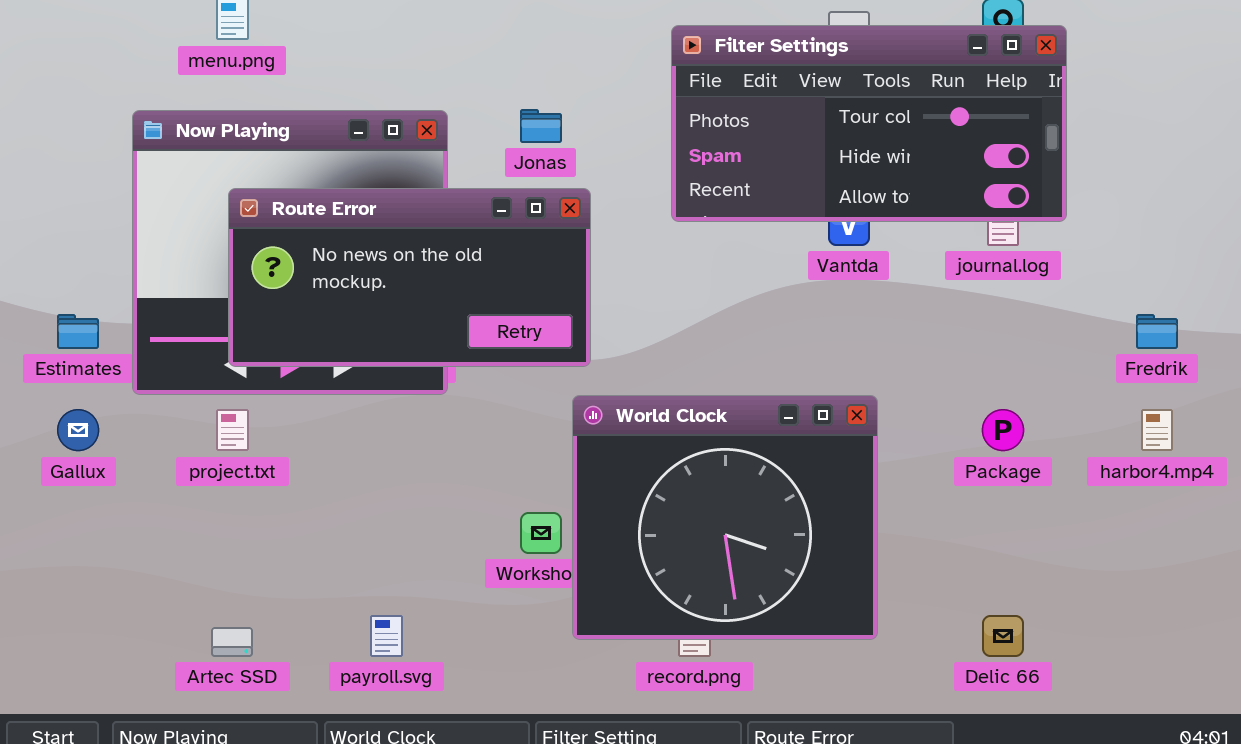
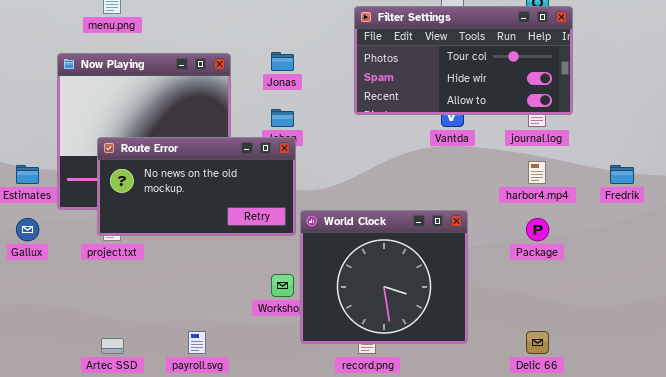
Route Error: [228,188,591,367] -> [97,137,296,236], moved
harbor4.mp4: [1141,409,1173,451] -> [528,161,546,184], moved

